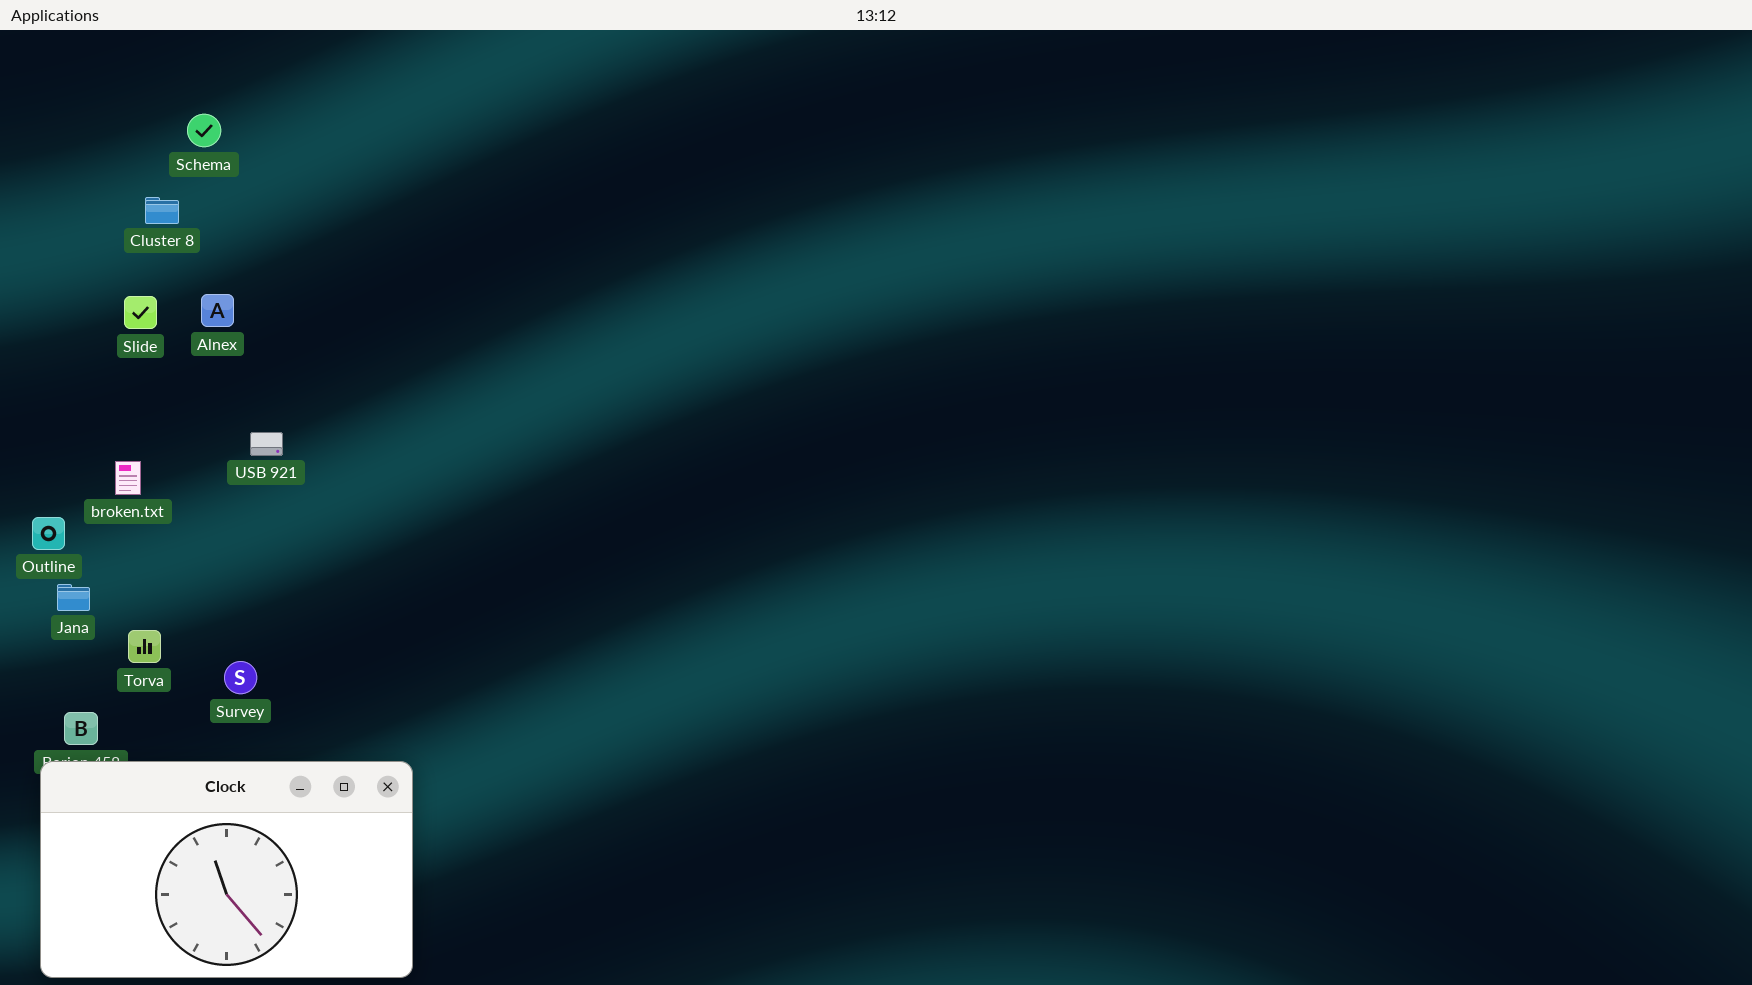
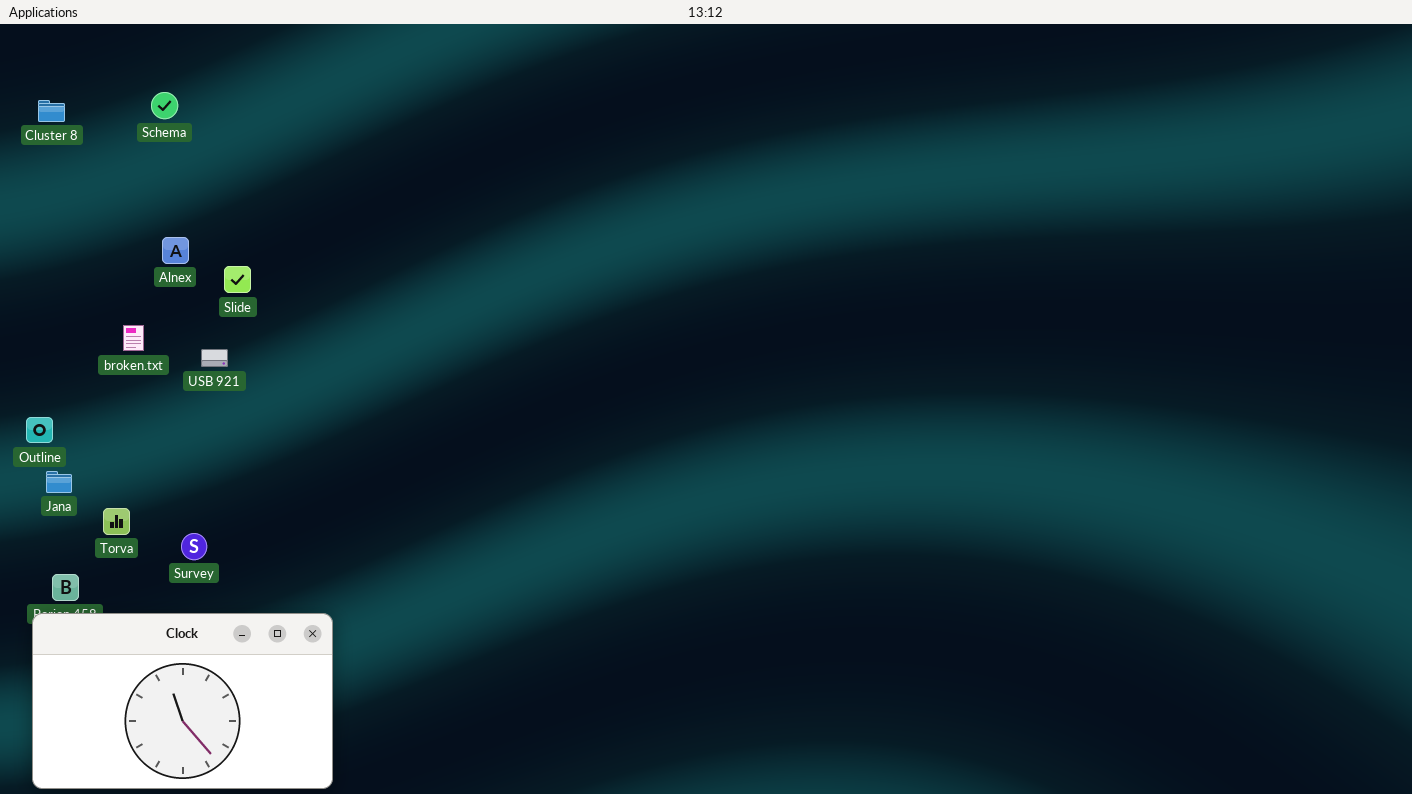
Cluster 8: [145,197,179,224] -> [38,100,65,122], moved
Slide: [124,296,157,329] -> [224,266,251,293], moved
broken.txt: [115,461,141,495] -> [123,325,144,351], moved

